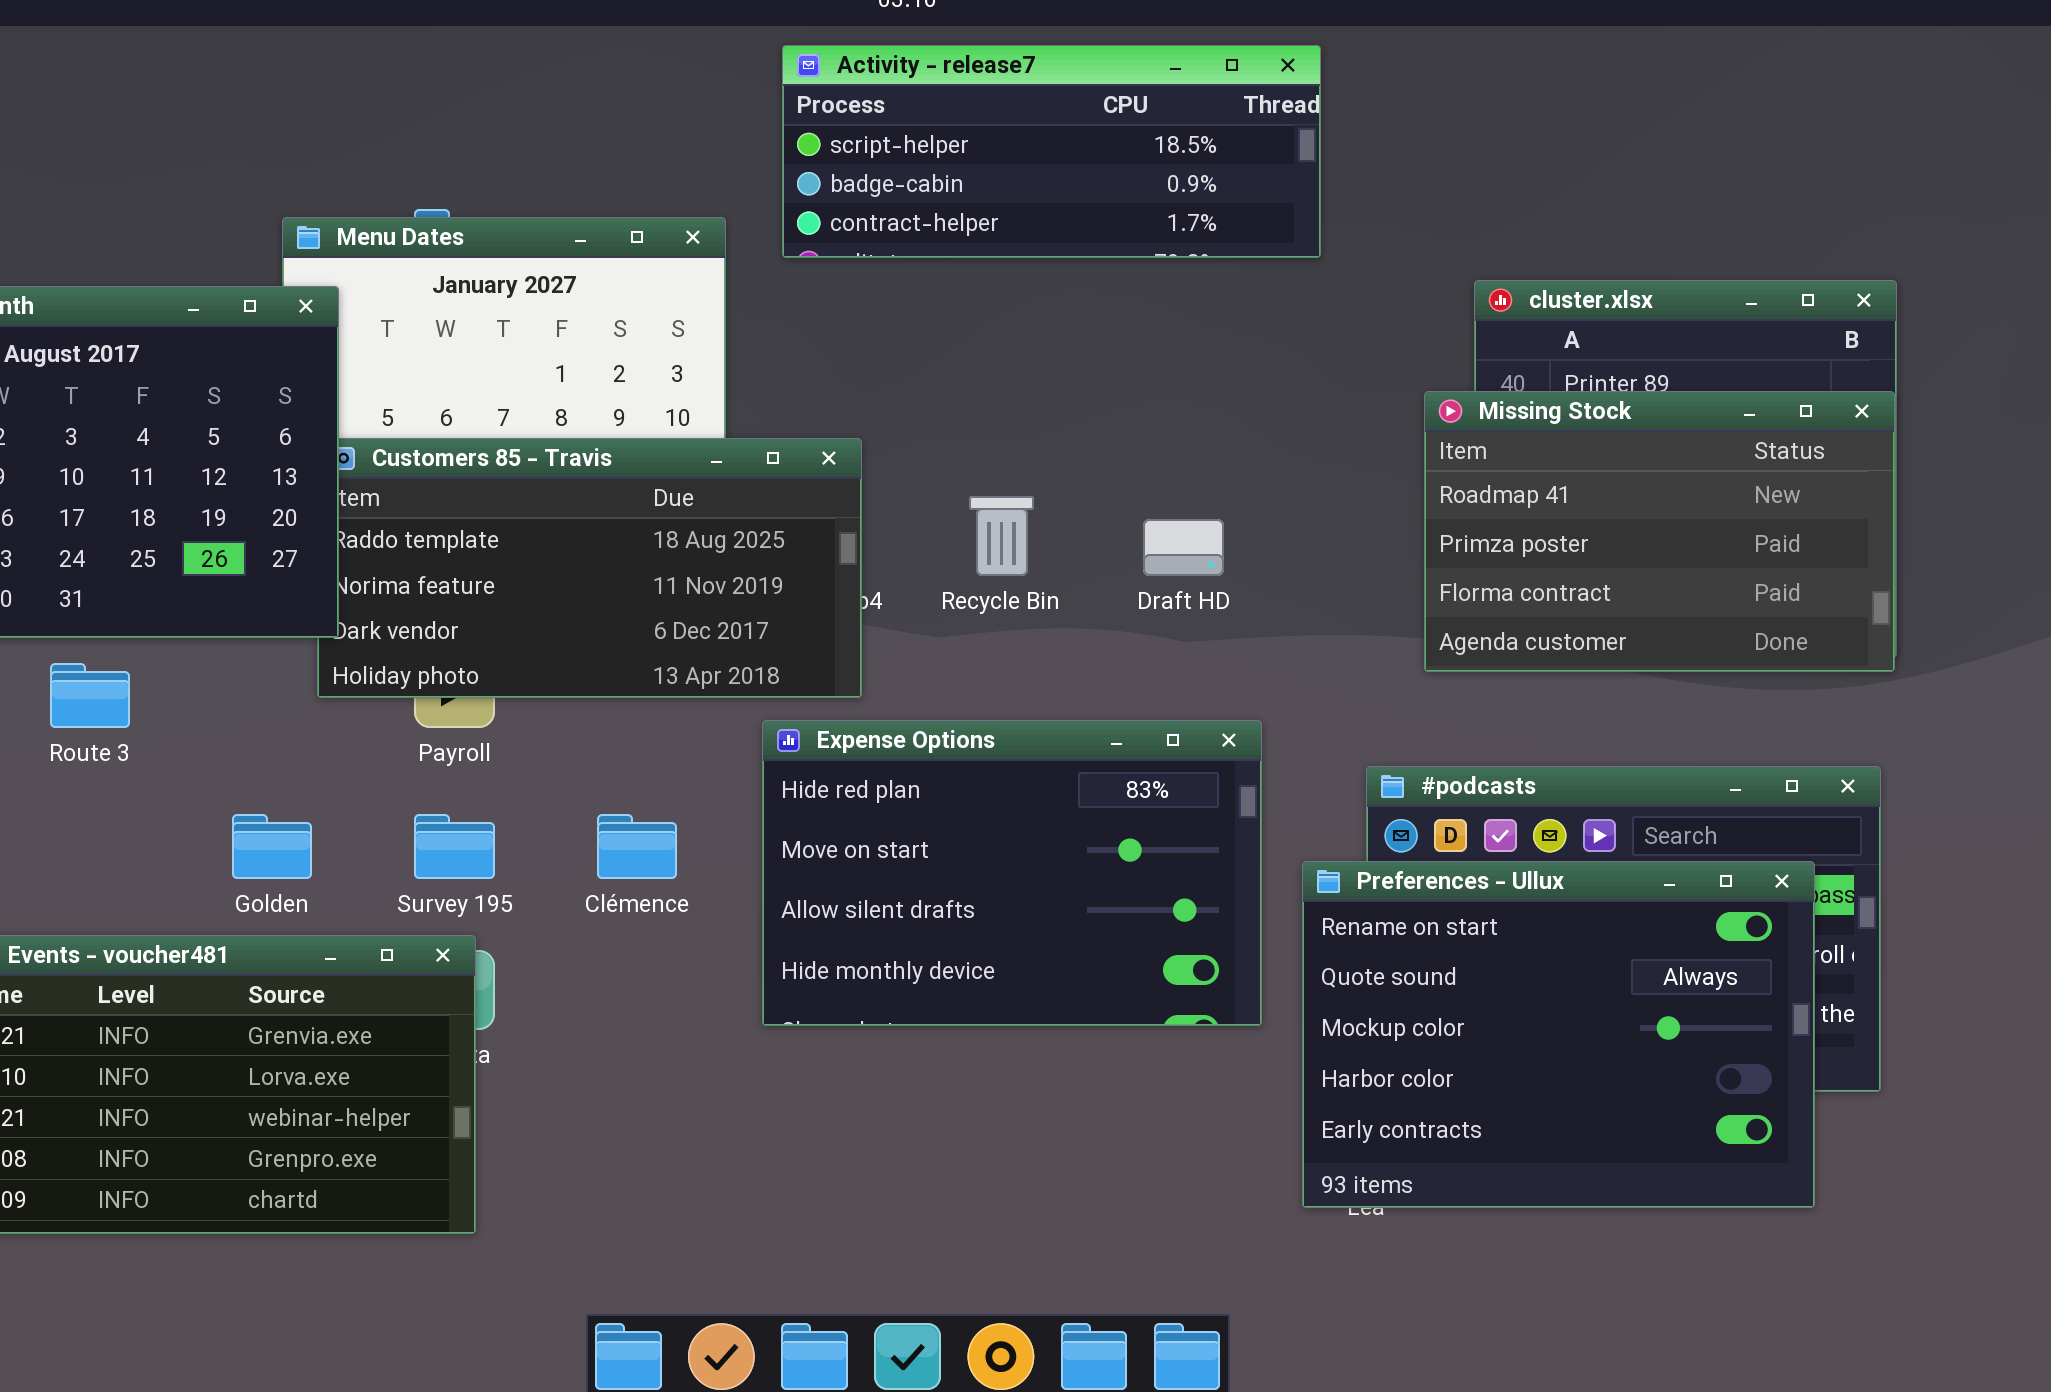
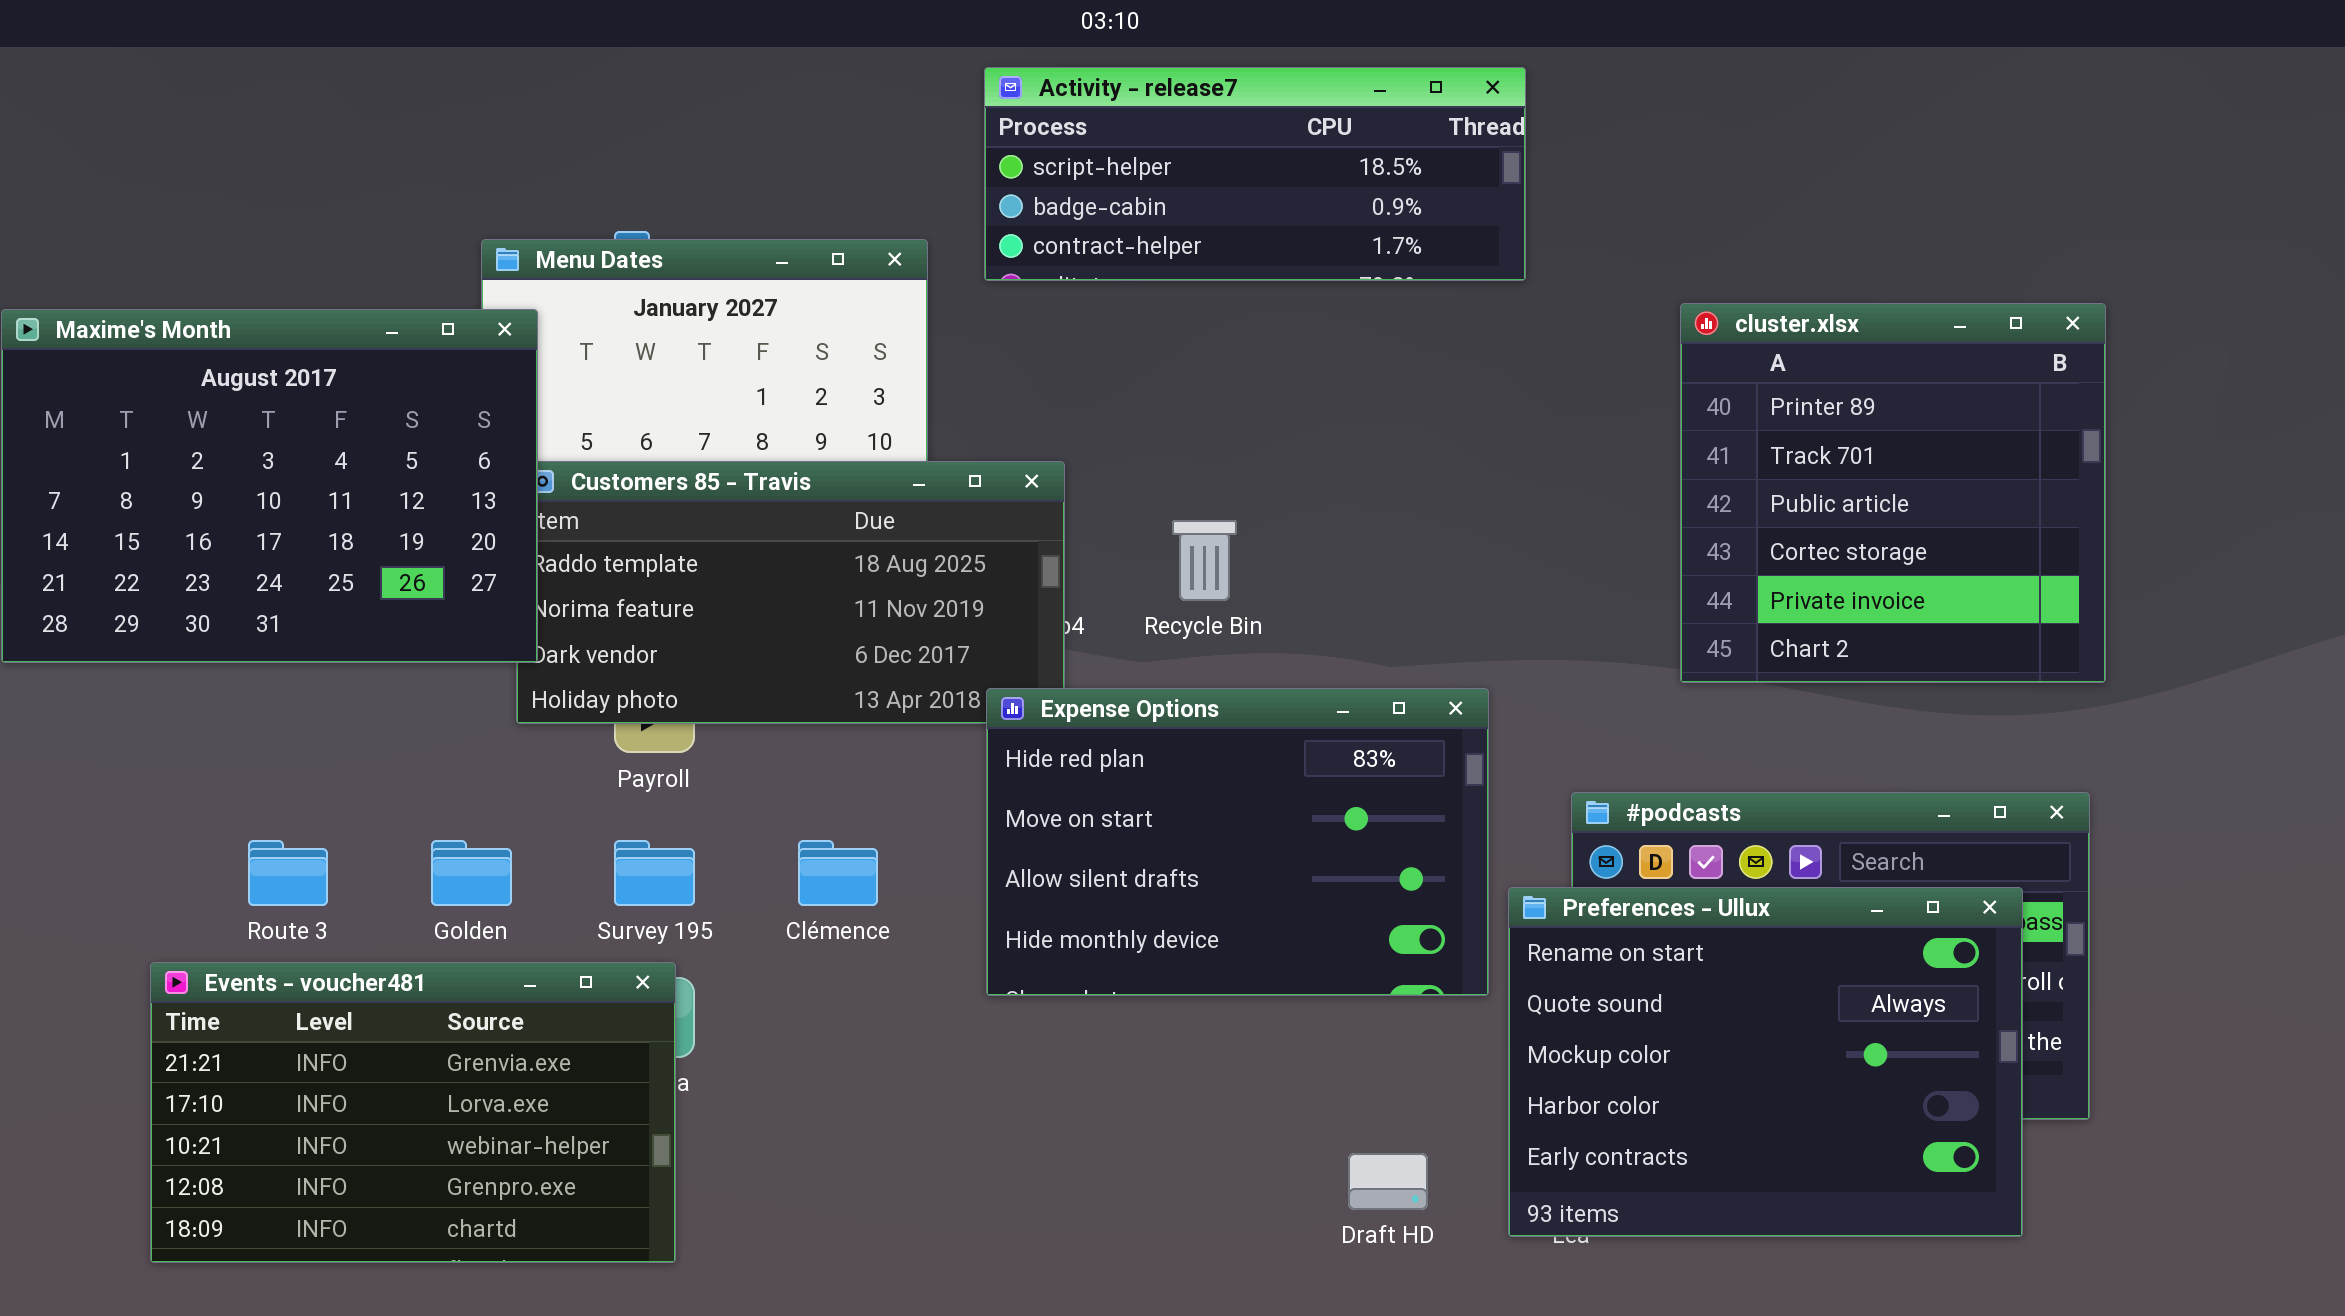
Missing Stock: [1424,391,1895,672] -> none, closed
Draft HD: [1143,519,1224,576] -> [1348,1153,1428,1210], moved
Route 3: [50,663,130,728] -> [248,840,328,906], moved
Expense Options: [762,720,1262,1026] -> [986,688,1489,996], moved

